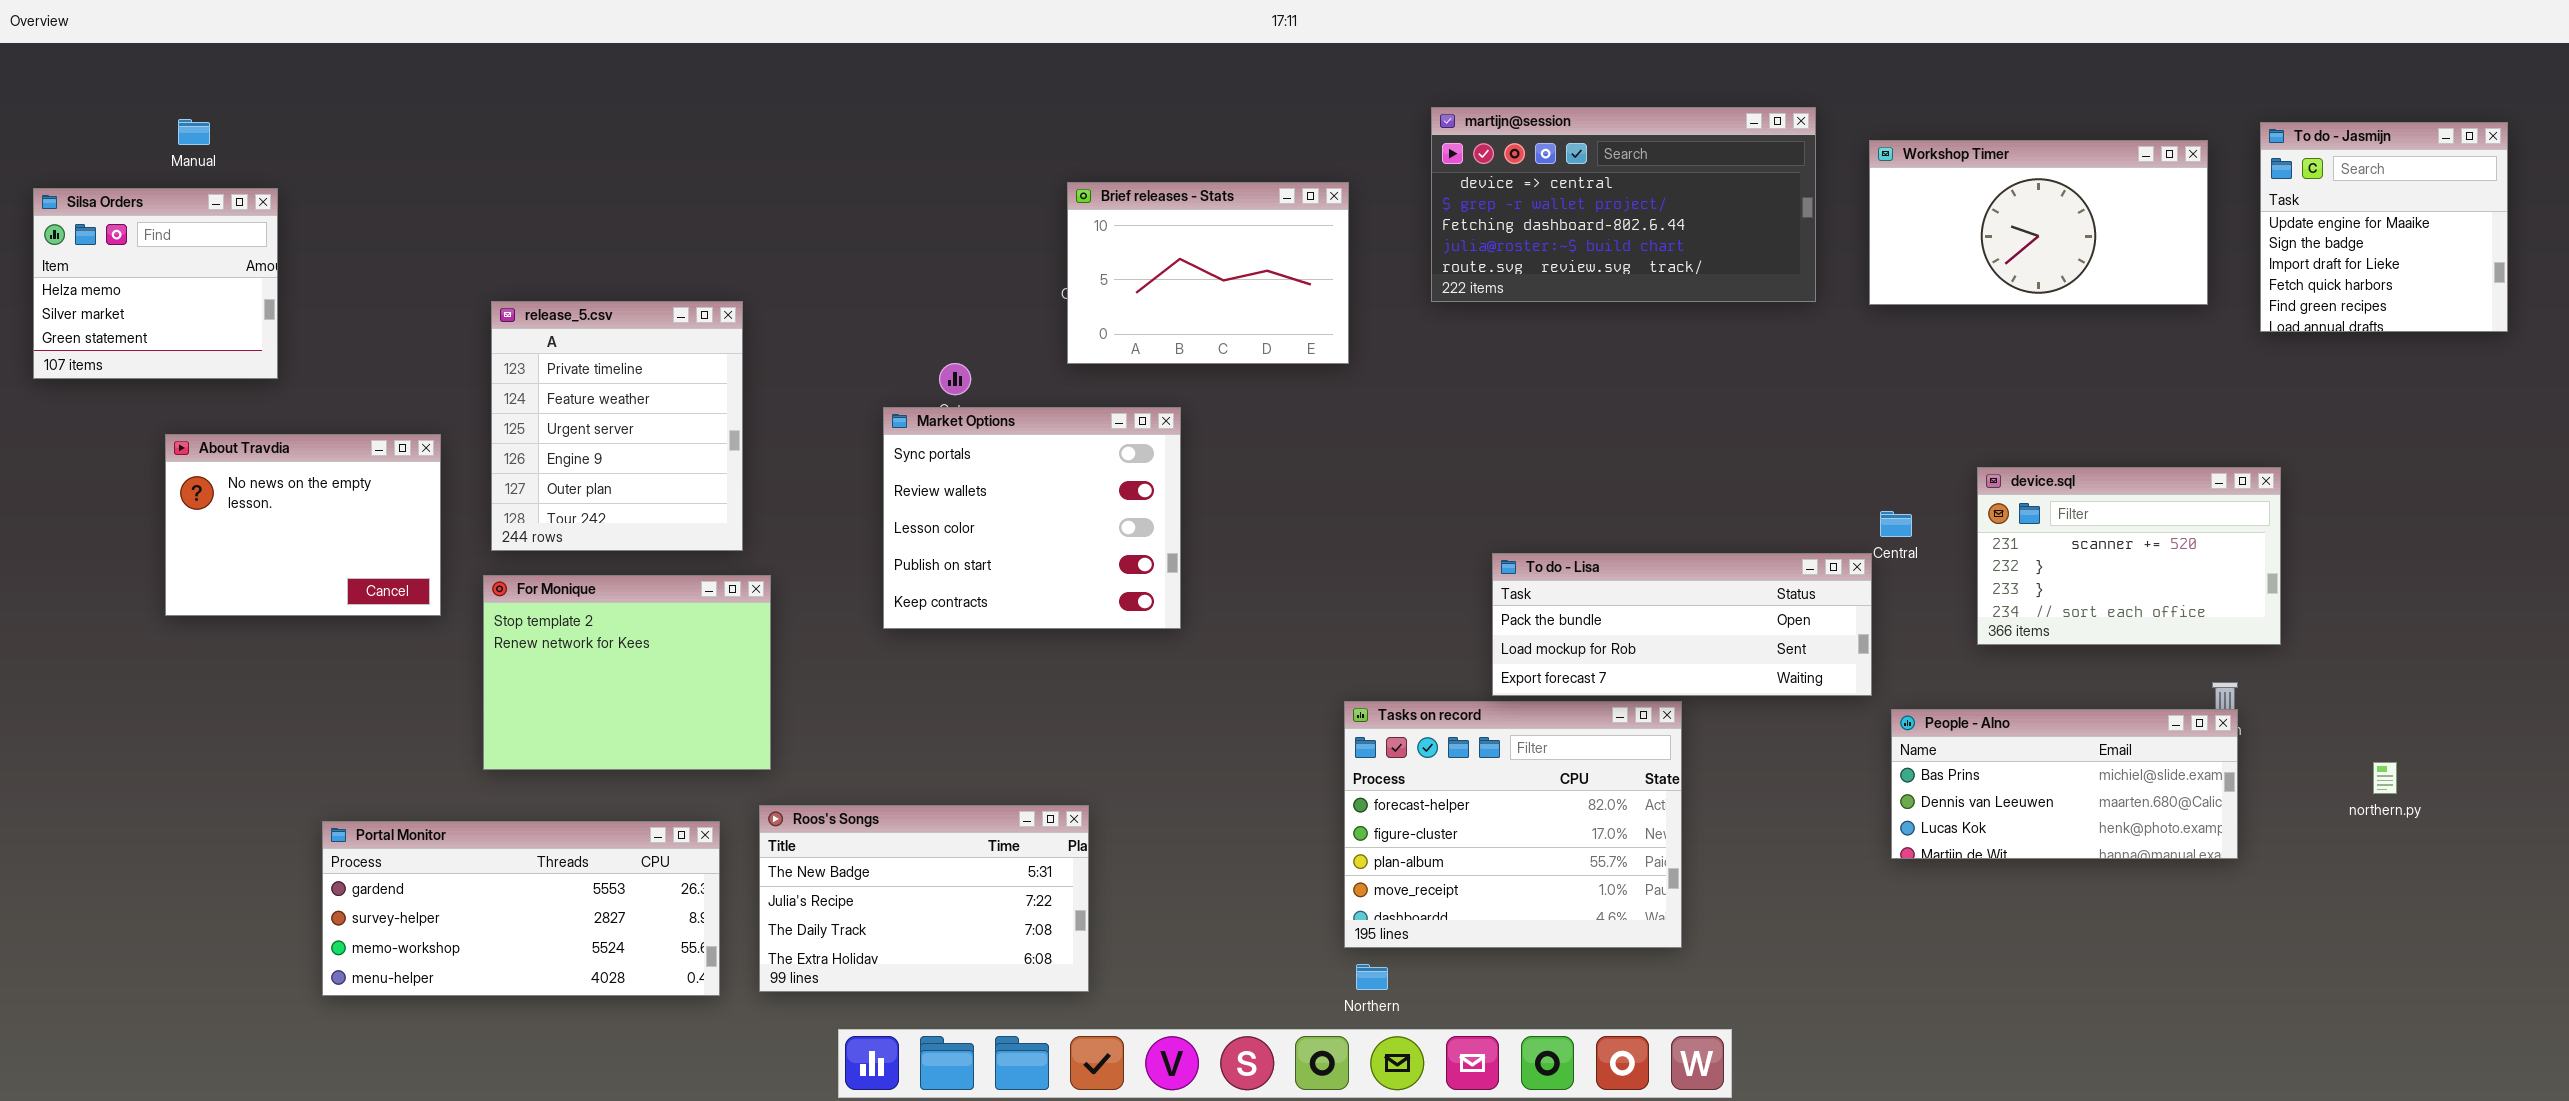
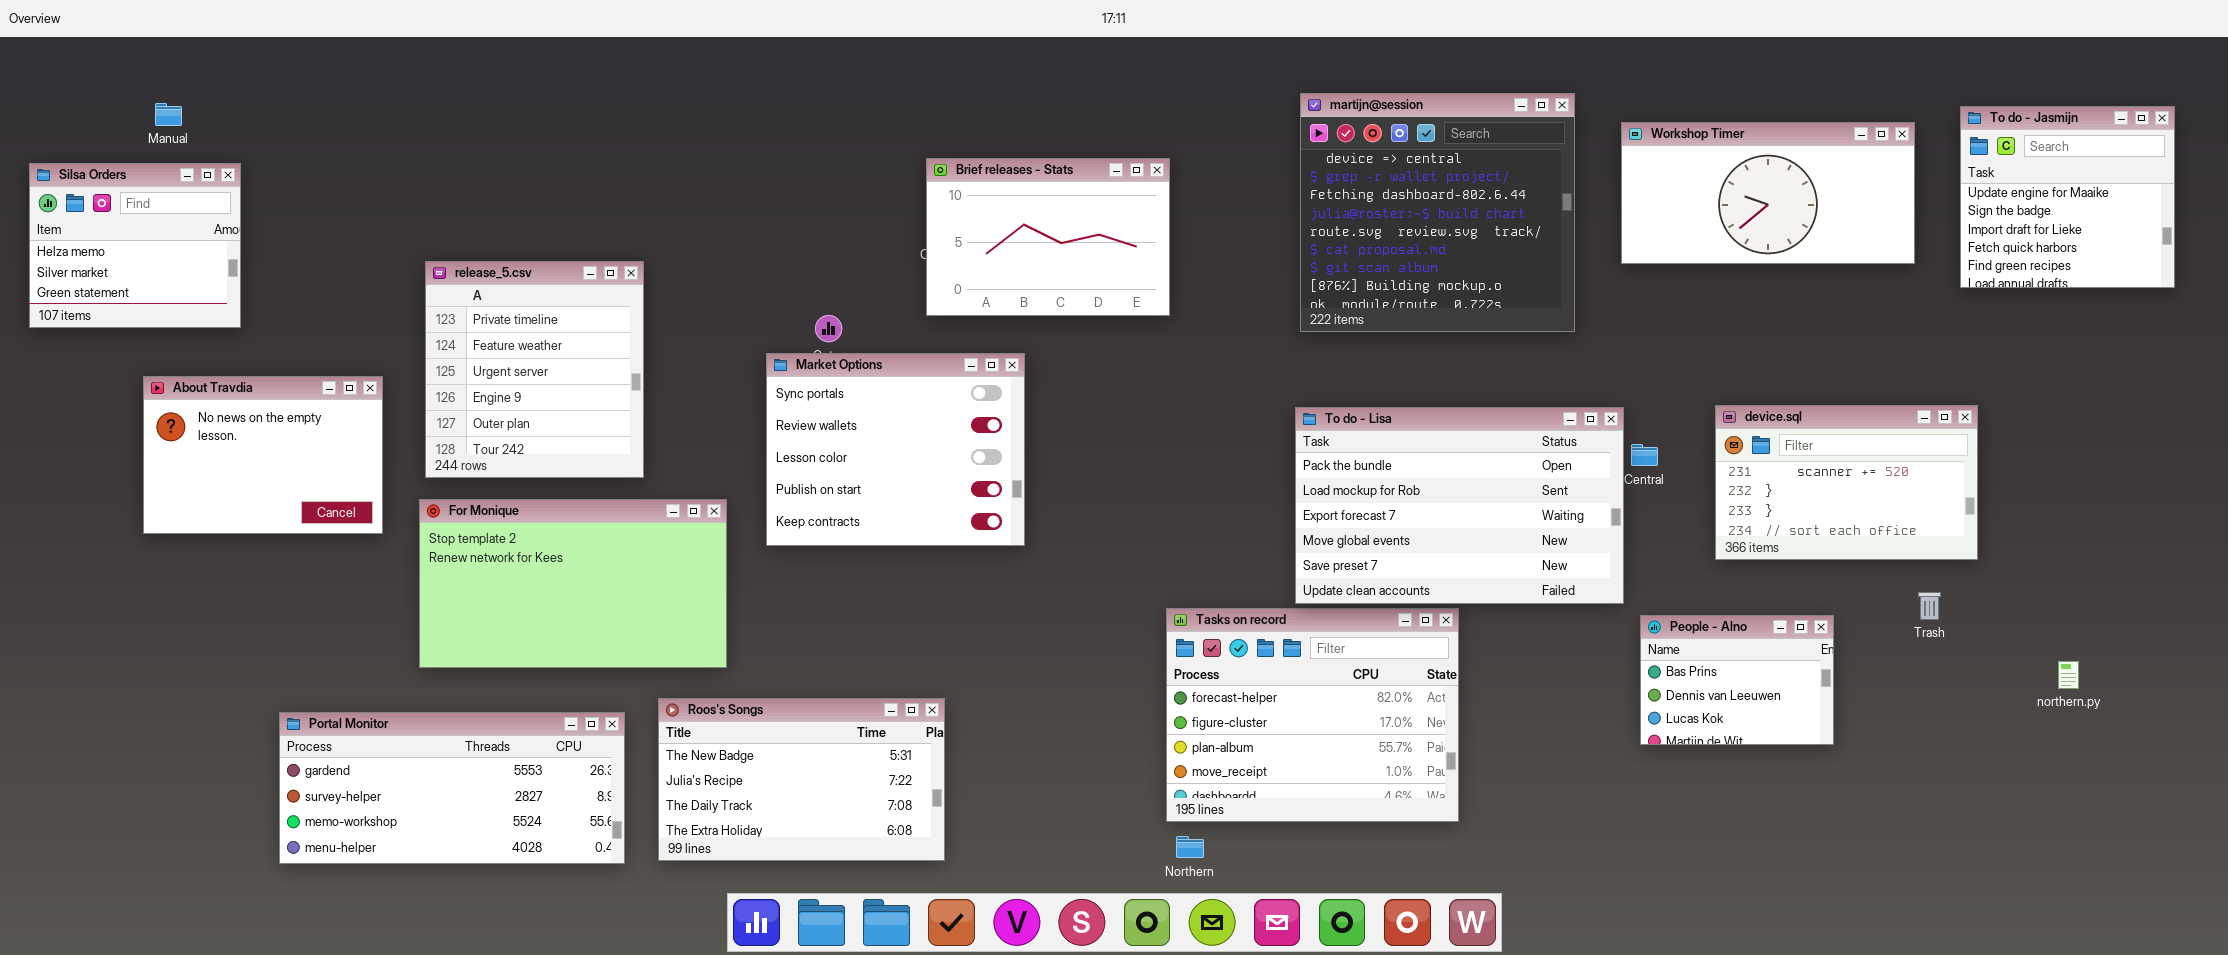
martijn@session: [1431,107,1816,302] -> [1300,93,1575,332], resized
To do - Lisa: [1492,553,1872,696] -> [1295,407,1624,604], resized
For Monique: [483,575,771,770] -> [419,499,727,668], resized
People - Alno: [1891,709,2238,859] -> [1640,615,1834,745], resized

